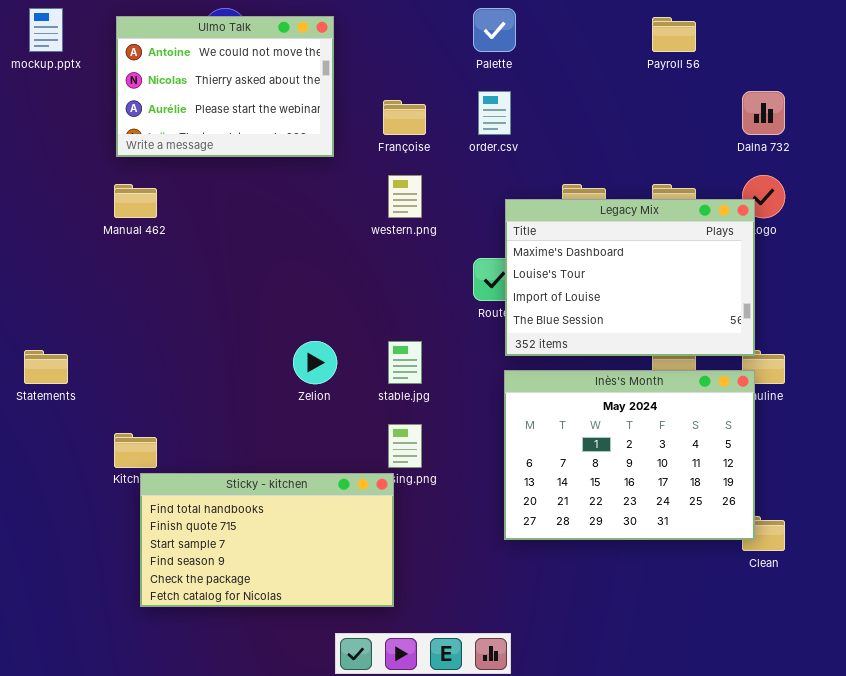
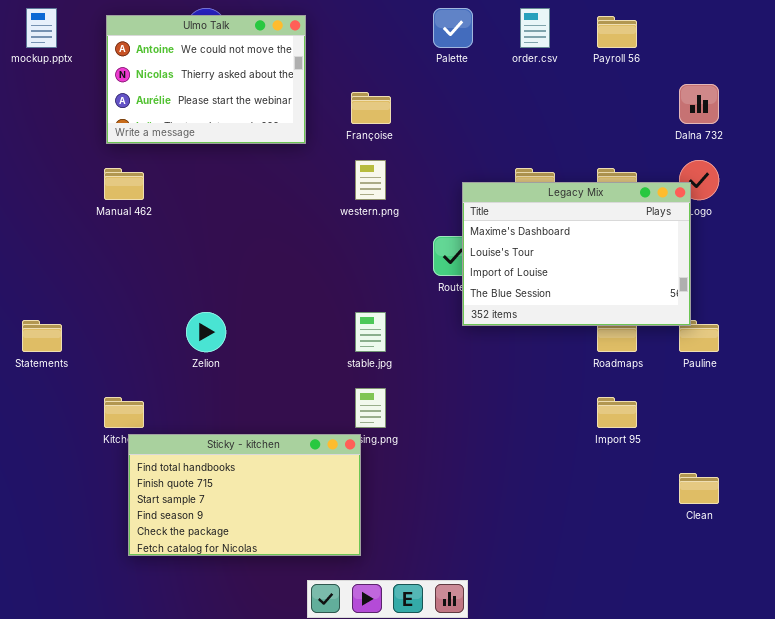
order.csv: [478,91,511,135] -> [520,8,550,48], moved
Zelion: [293,341,337,384] -> [186,312,226,352], moved
Inès's Month: [504,370,755,540] -> none, closed

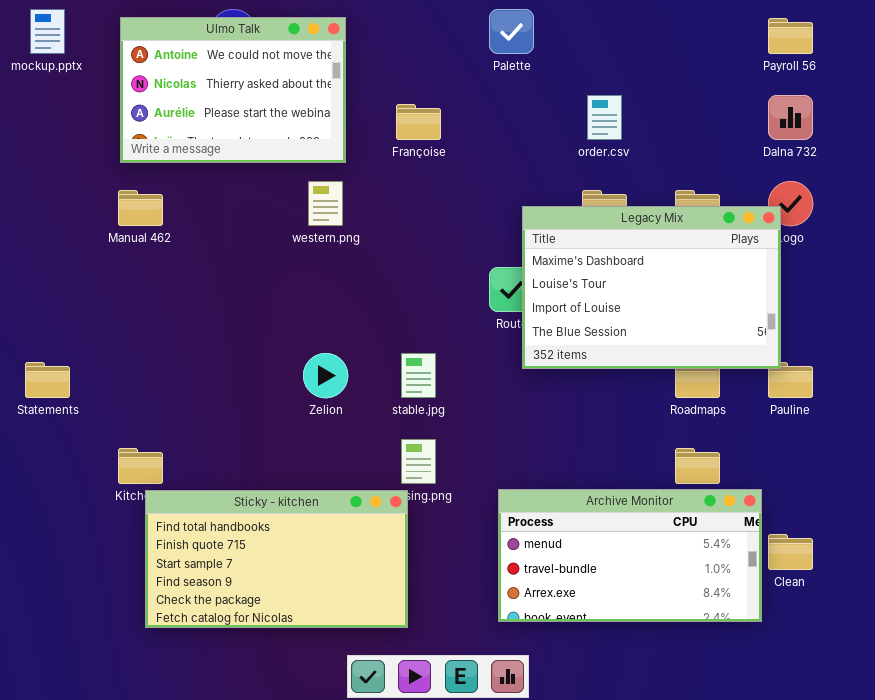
order.csv: [520,8,550,48] -> [587,95,622,140], moved
Payroll 56: [597,16,637,48] -> [768,18,813,54], moved
western.png: [355,160,386,200] -> [308,181,343,226], moved
Zelion: [186,312,226,352] -> [303,353,348,398], moved
Archive Monitor: none -> [498,489,762,622], opened

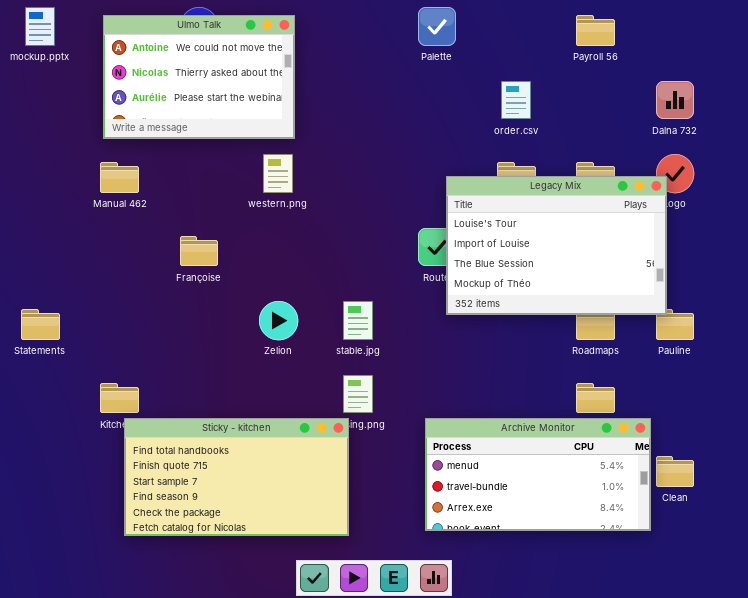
Payroll 56: [768,18,813,54] -> [576,15,615,46], moved
Françoise: [396,104,441,140] -> [180,236,218,266], moved
Legacy Mix: [522,206,781,369] -> [446,176,667,315], scrolled down 1 row

